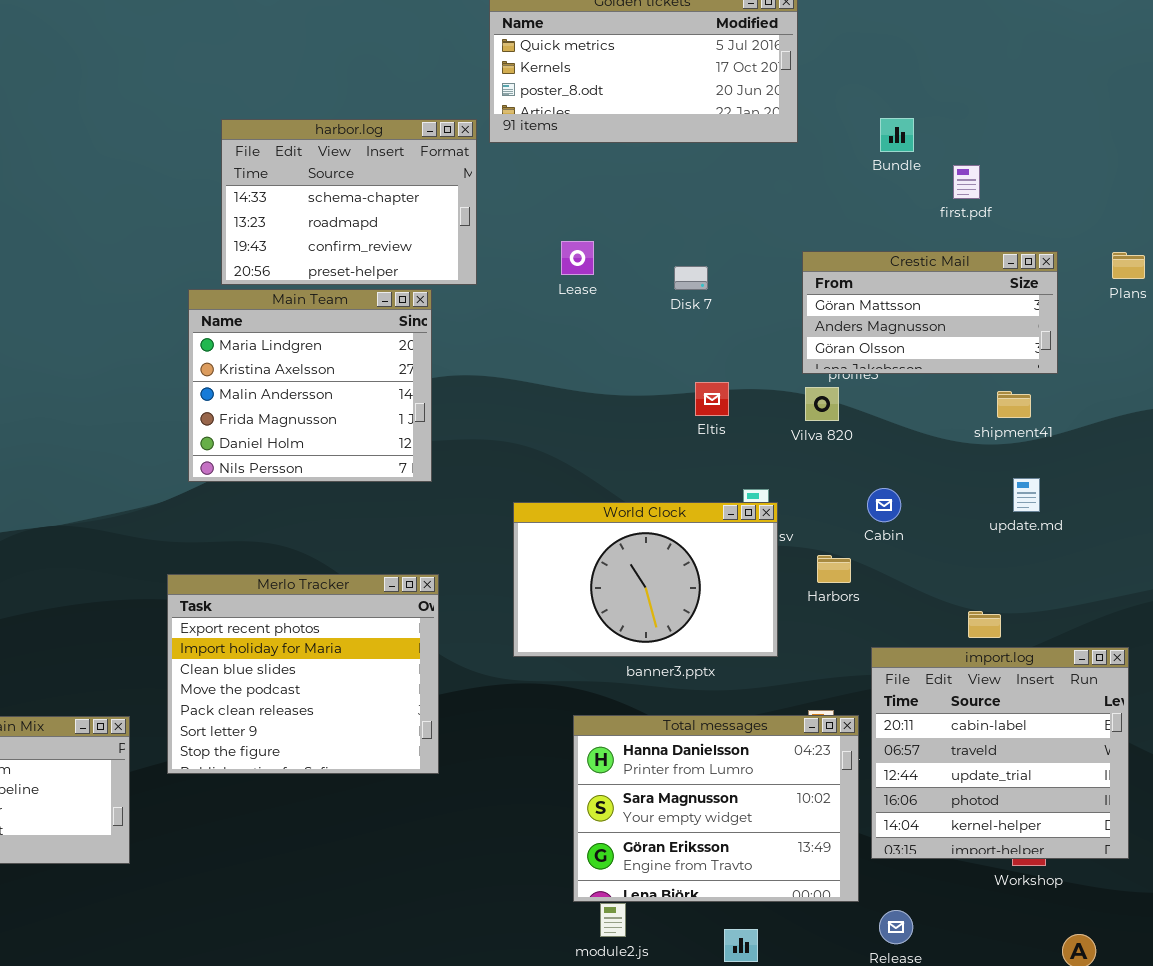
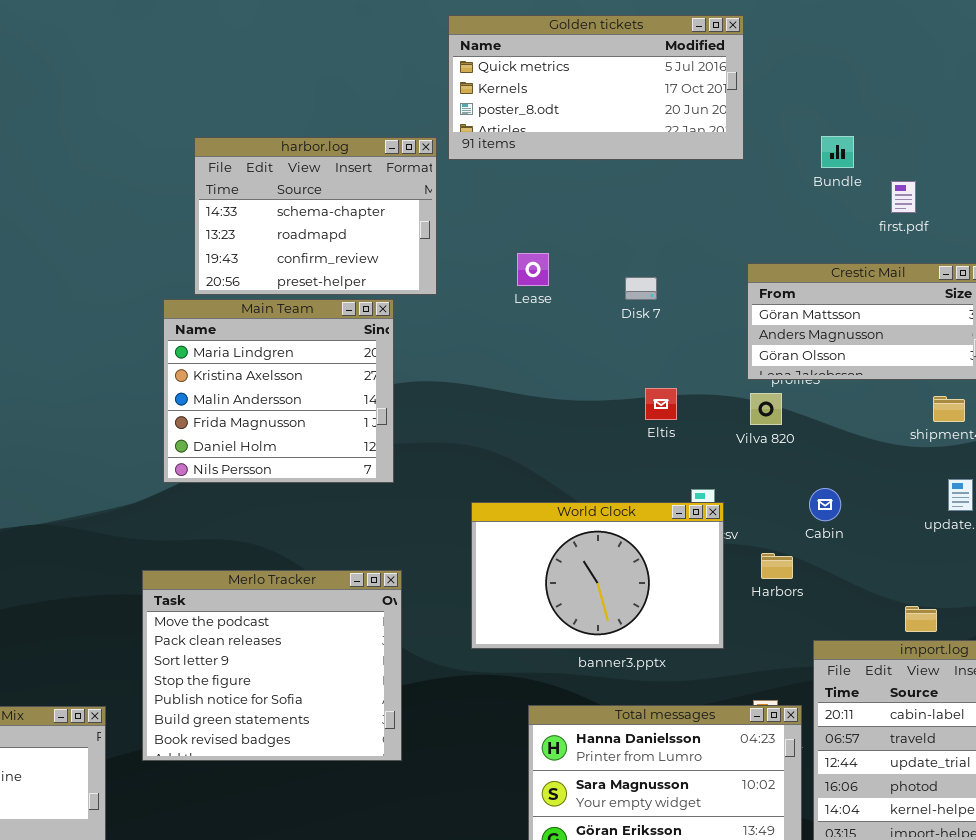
Merlo Tracker: [167,574,439,774] -> [142,570,402,761], scrolled down 3 rows

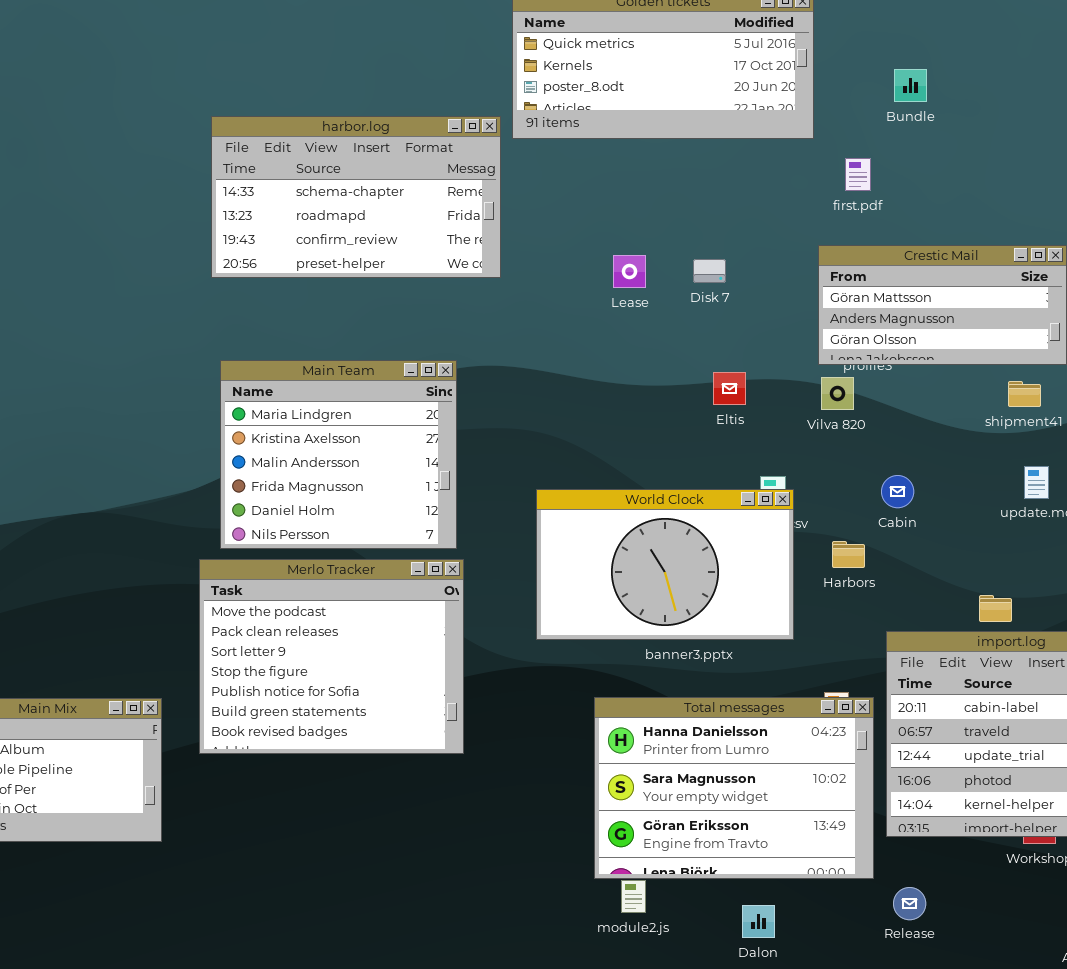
Bundle: [821,136,854,168] -> [894,69,927,102], moved
harbor.log: [194,137,437,295] -> [211,116,501,278], resized
first.pdf: [891,181,916,213] -> [845,158,871,191], moved
Lease: [517,253,549,286] -> [613,255,646,288], moved
Main Team: [163,299,394,483] -> [220,360,457,549], moved

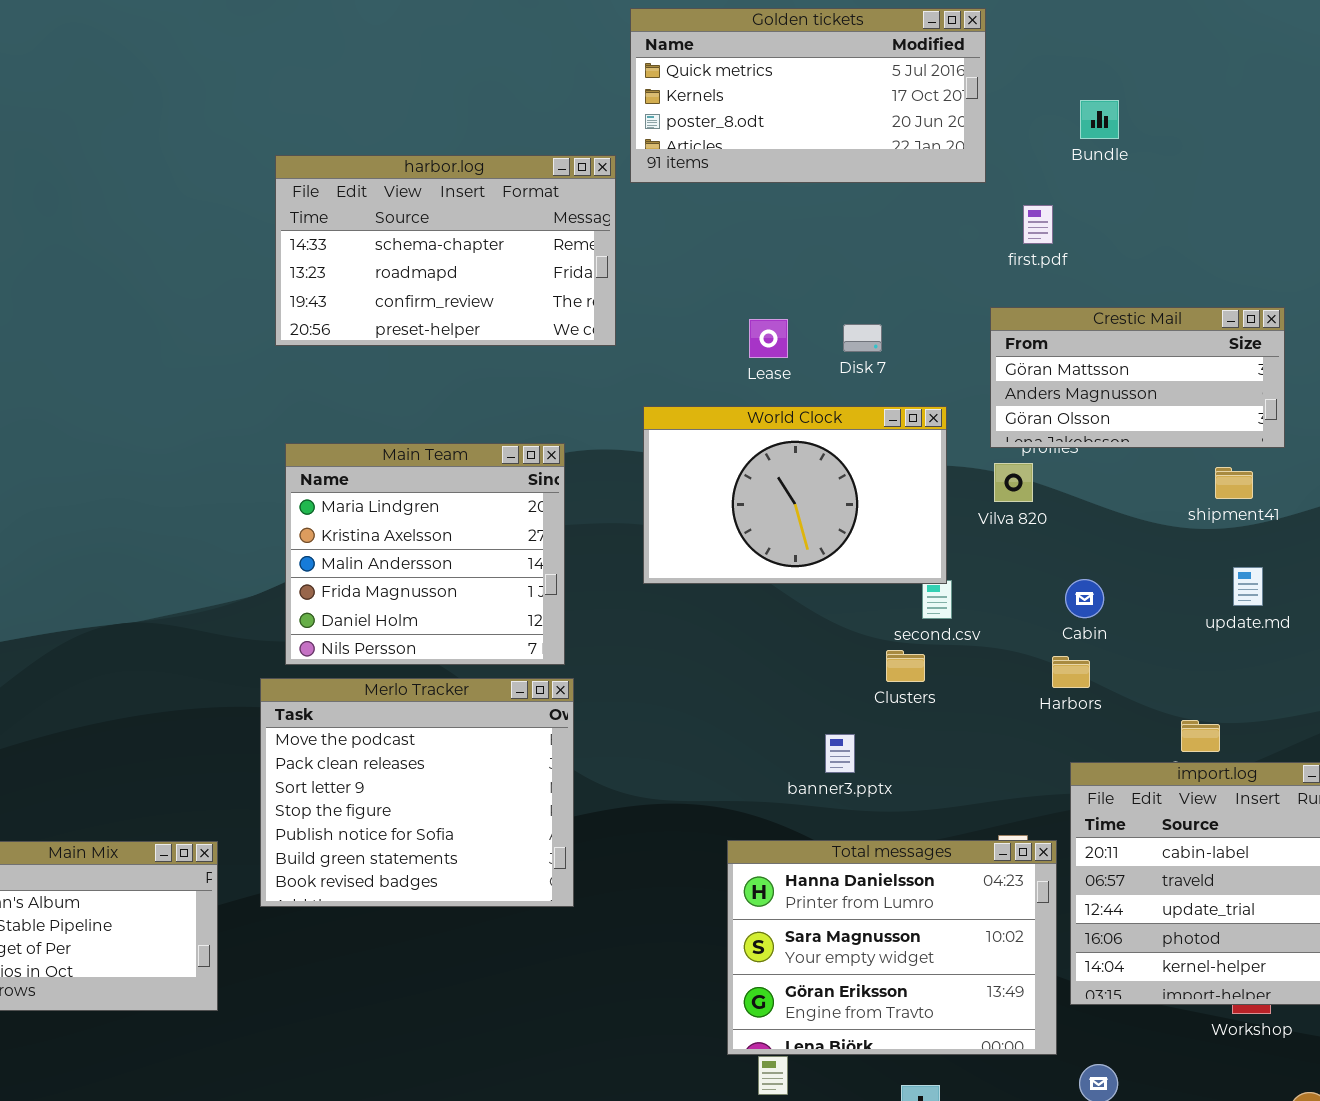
World Clock: [536,489,794,640] -> [643,406,947,584], moved
Harbors: [832,541,865,568] -> [1052,656,1090,688], moved

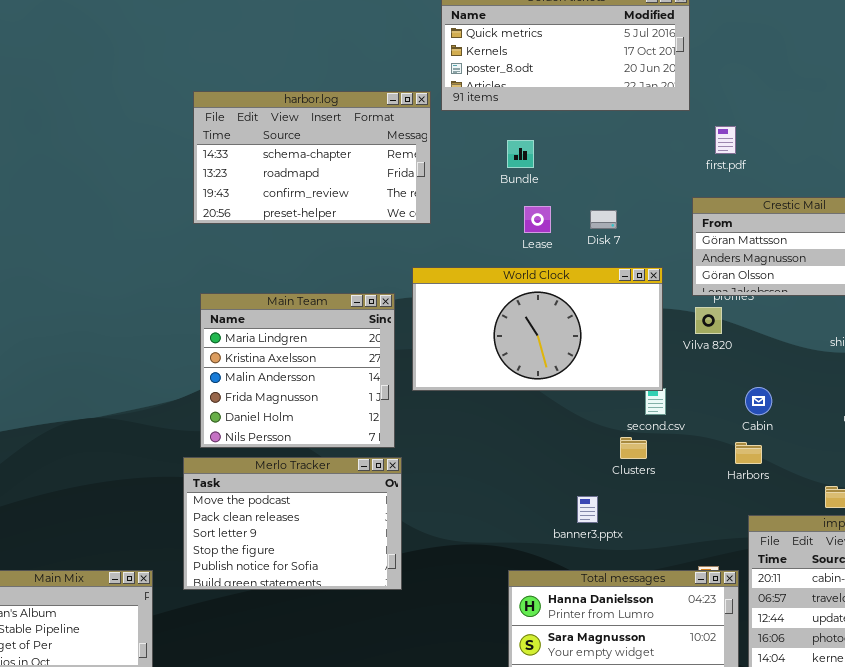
Bundle: [1080,100,1119,139] -> [507,140,534,168], moved
World Clock: [643,406,947,584] -> [412,267,663,391], resized
Merlo Tracker: [260,678,574,907] -> [183,457,402,590], resized

